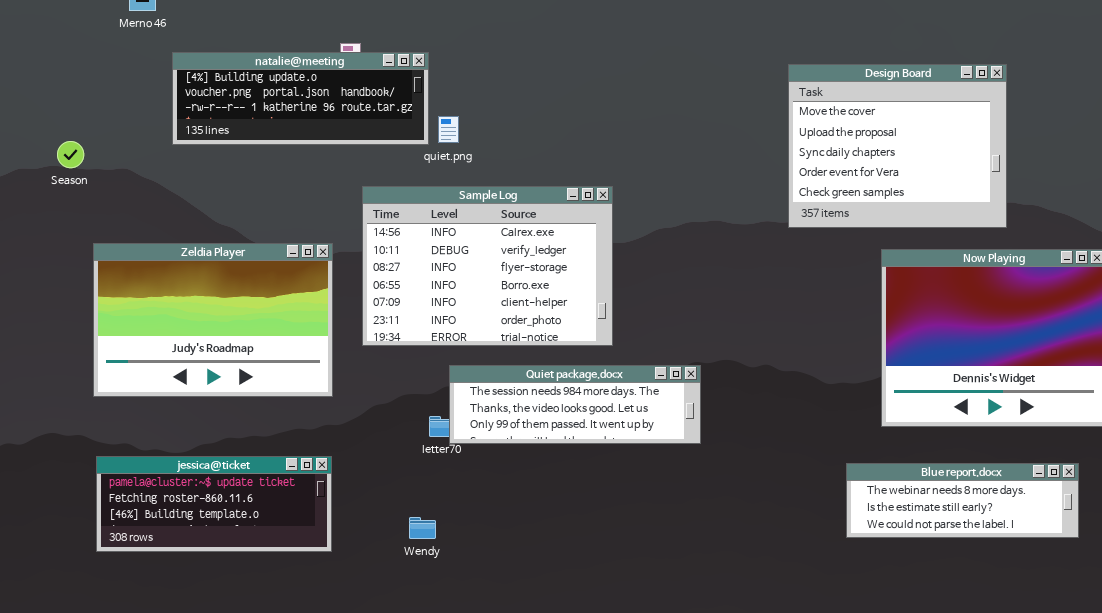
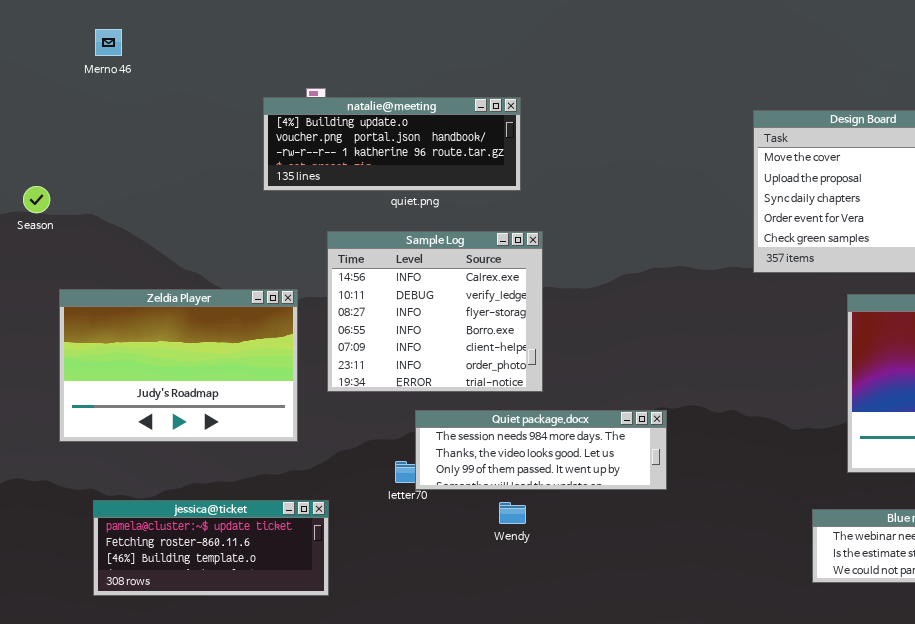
natalie@meeting: [172,52,429,145] -> [263,97,521,191], moved
Sample Log: [362,186,613,346] -> [327,231,543,392], resized
jessica@ticket: [96,456,332,552] -> [93,500,329,596], moved
Wendy: [409,517,436,539] -> [499,502,526,524], moved

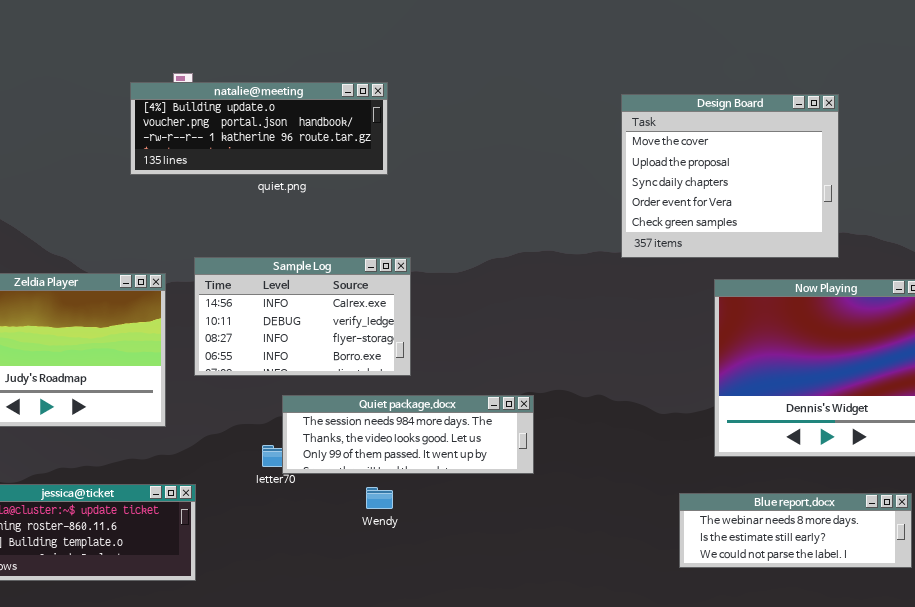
Sample Log: [327,231,543,392] -> [194,257,411,376], resized

